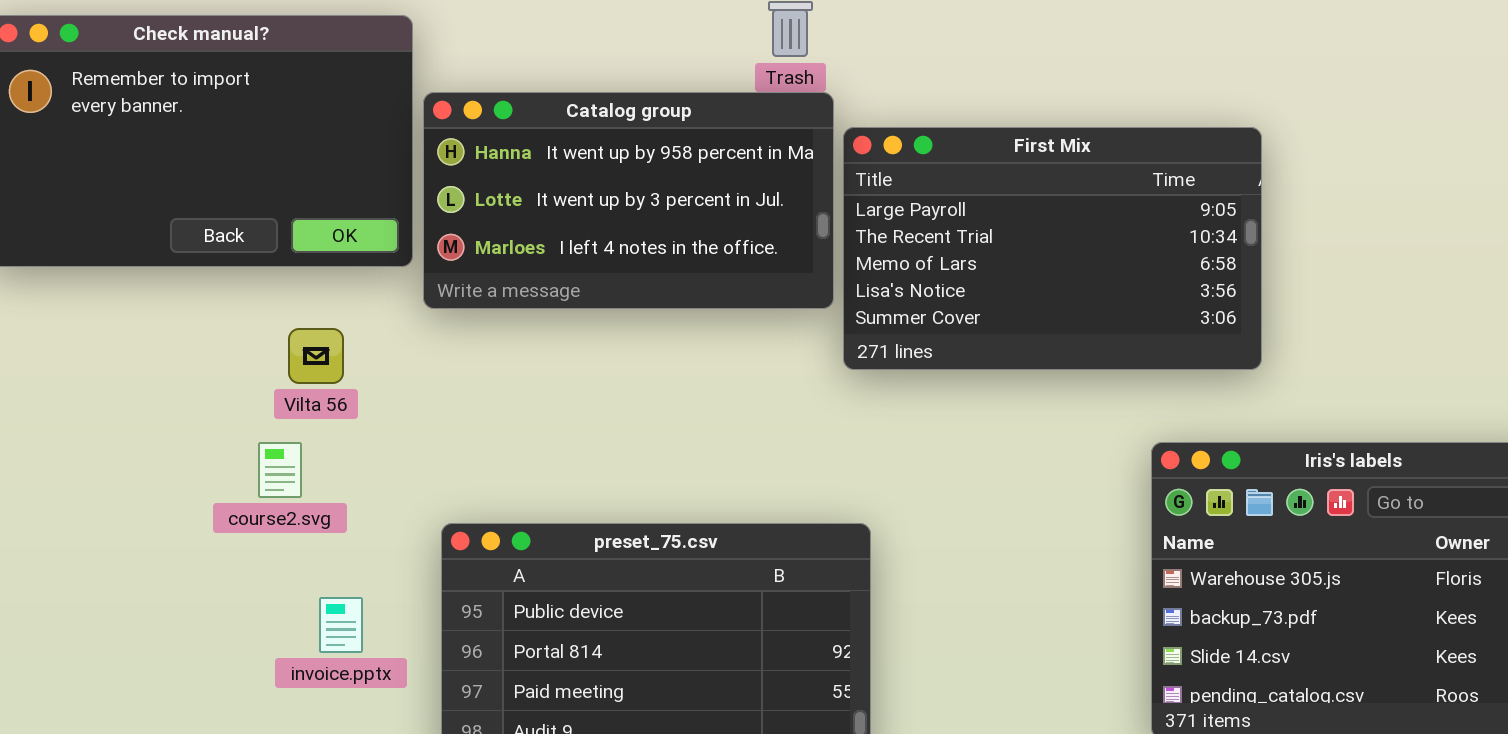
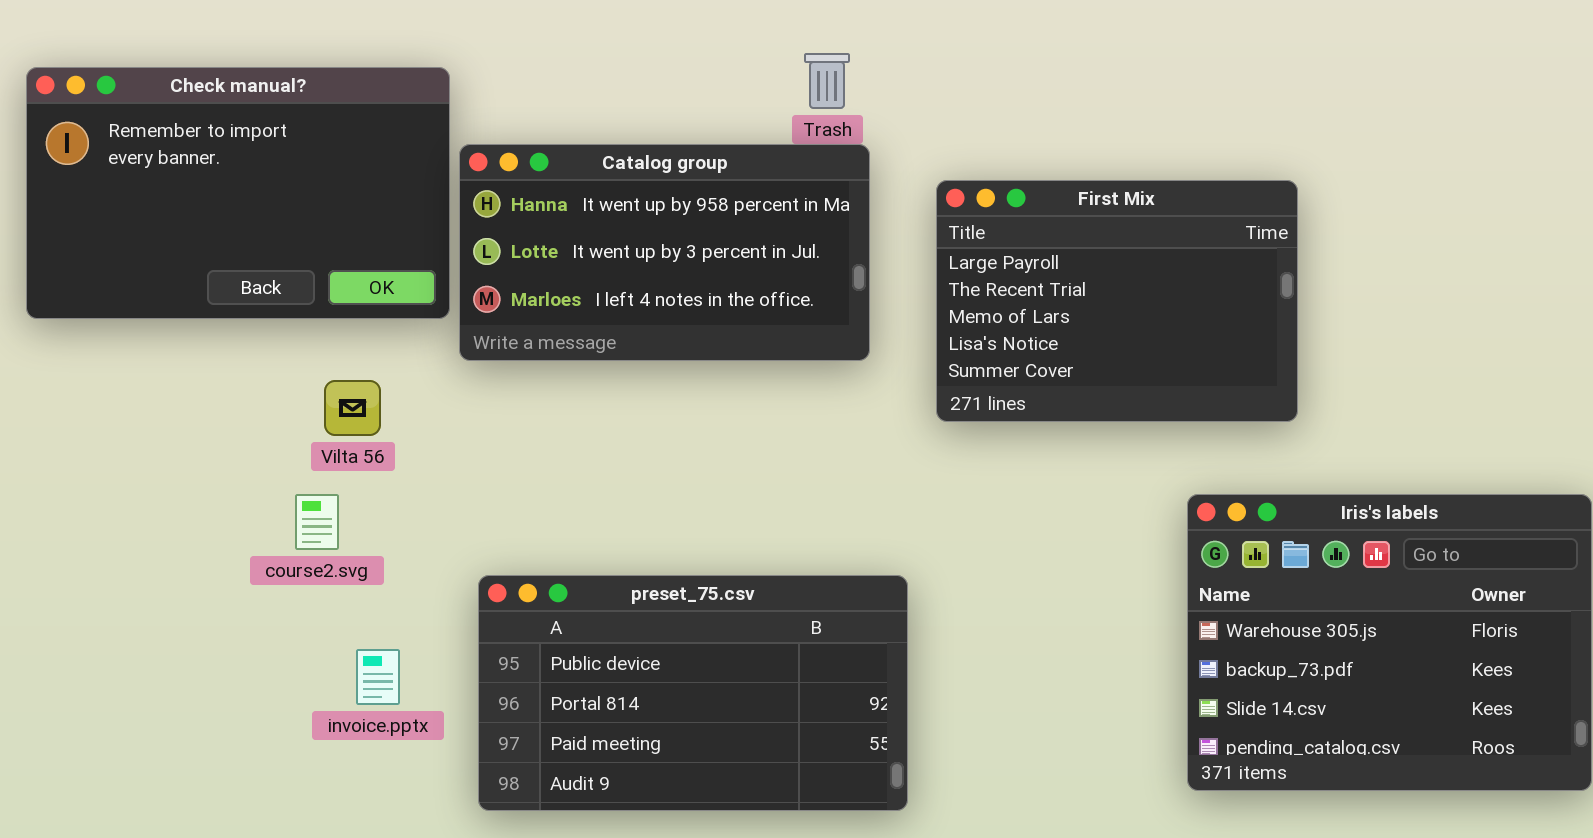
First Mix: [843,127,1262,370] -> [936,180,1298,422], resized

